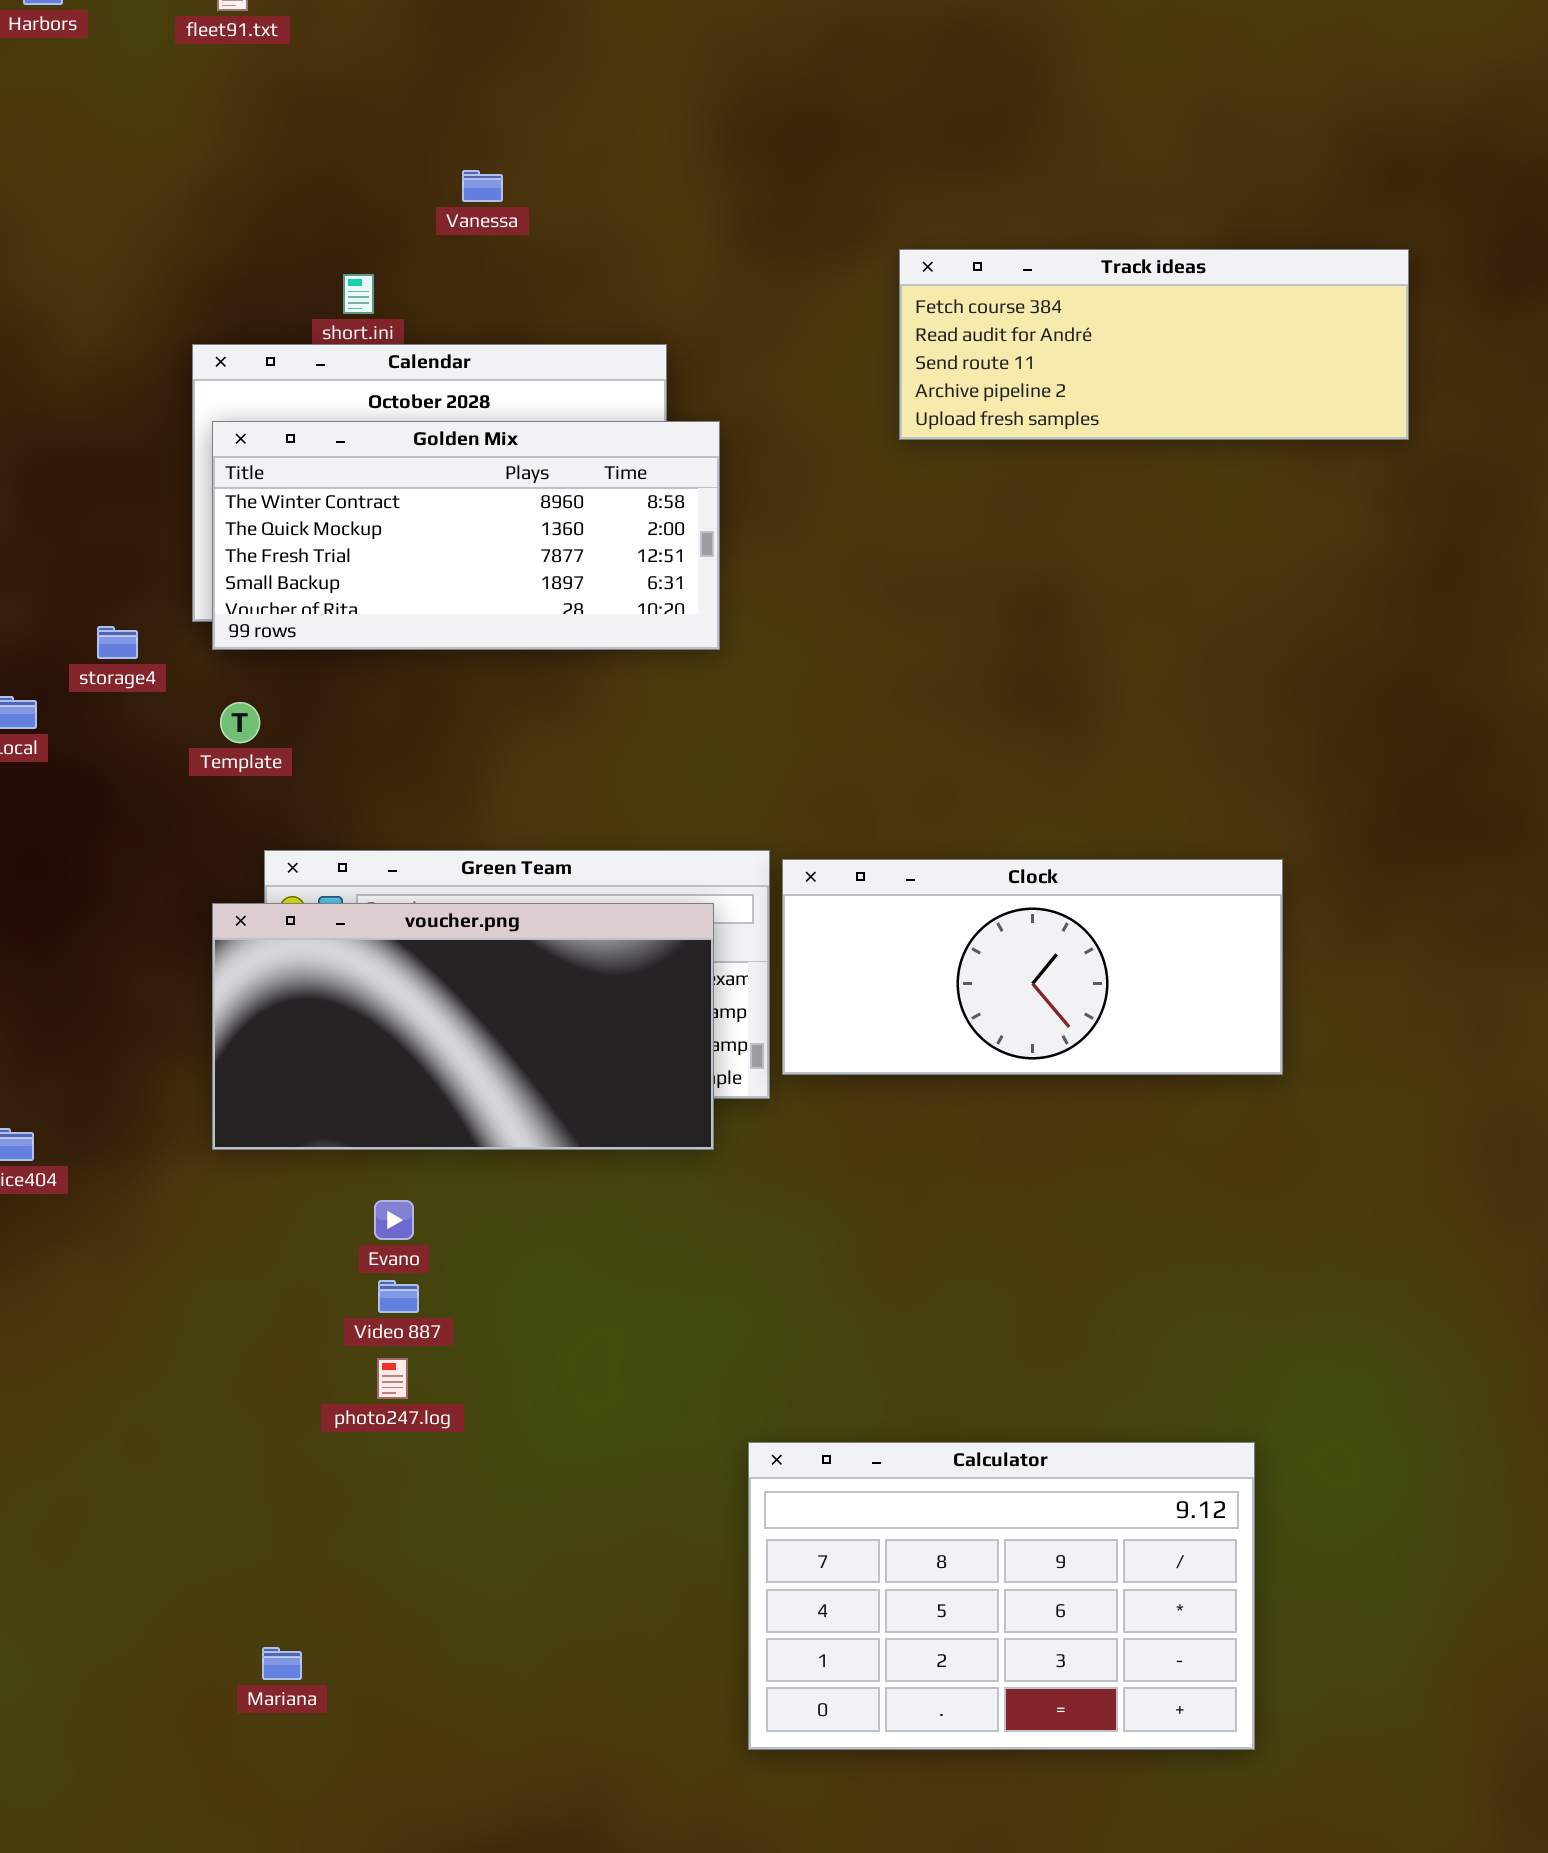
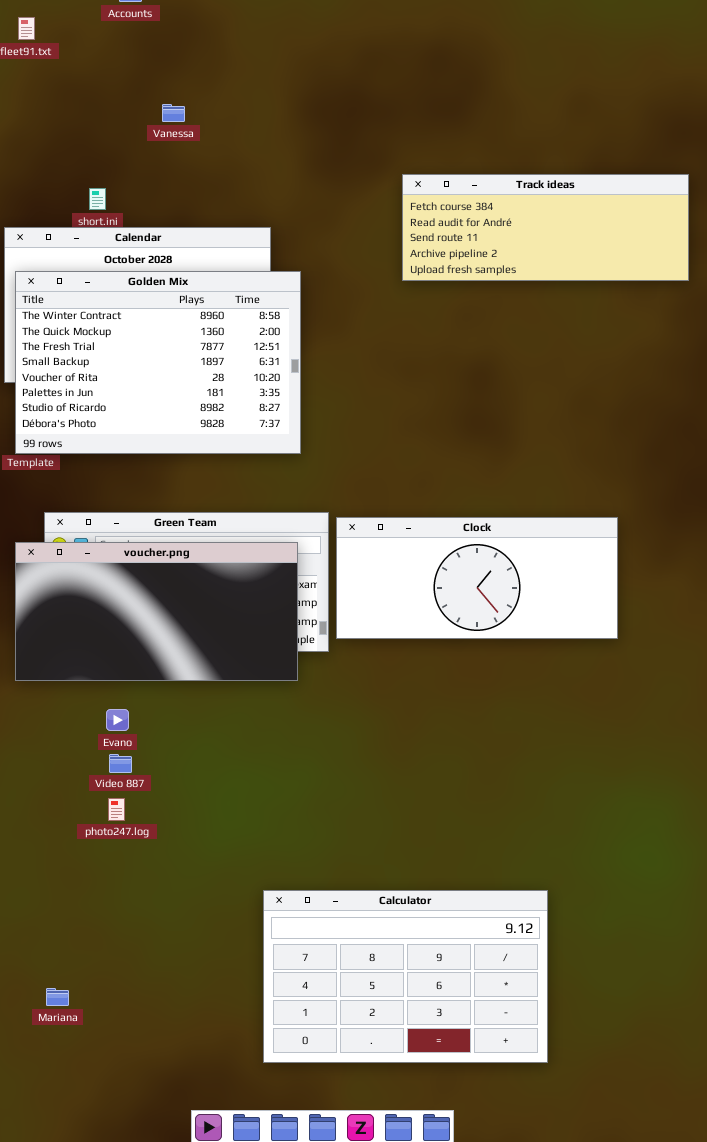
Vanessa: [462,170,503,202] -> [162,104,185,122], moved
Golden Mix: [212,421,720,650] -> [15,271,301,454], resized
Calculator: [748,1442,1255,1750] -> [263,890,548,1063], moved
Mariana: [262,1647,302,1680] -> [46,988,69,1006], moved

